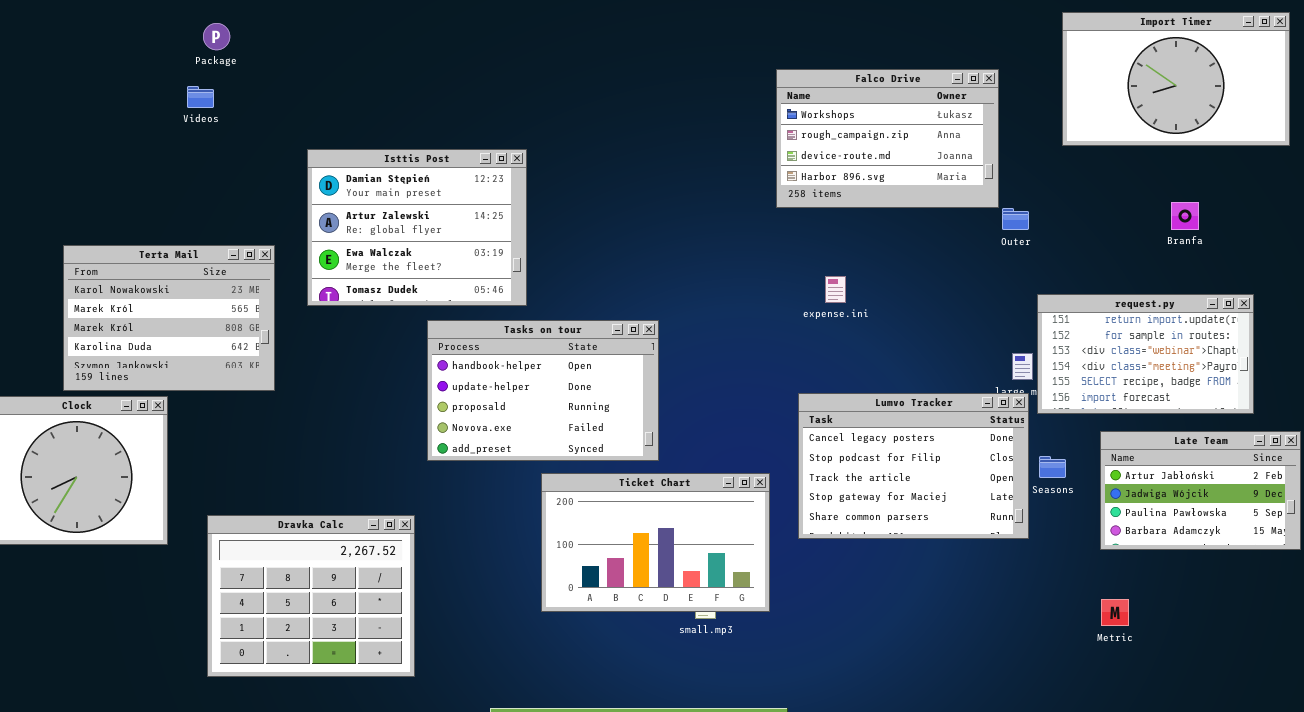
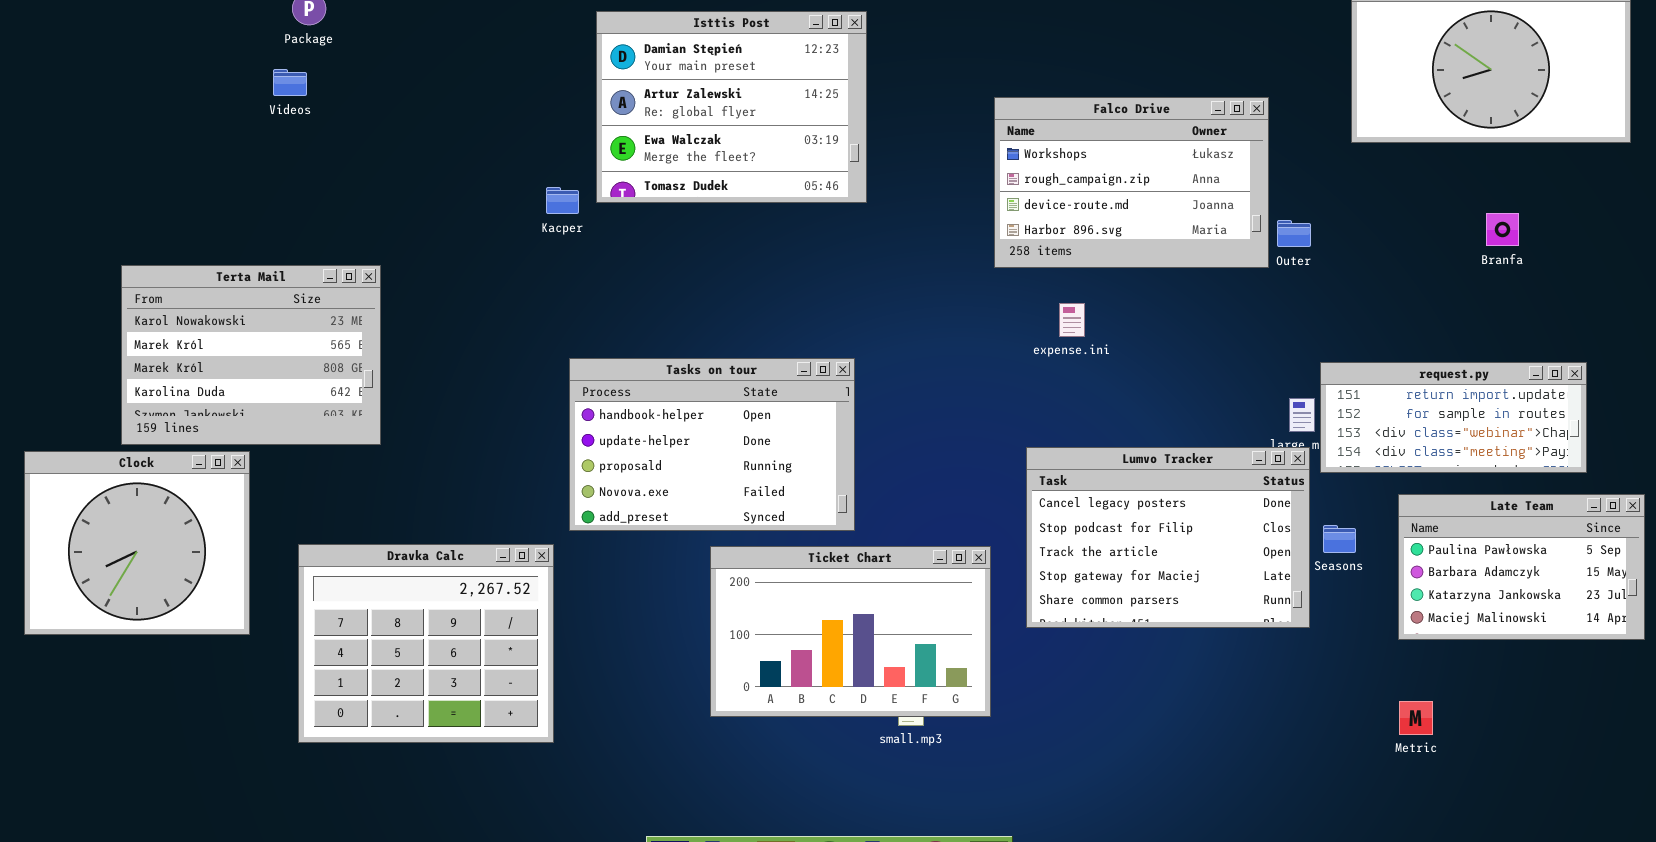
Falco Drive: [776,69,999,208] -> [994,97,1269,268], moved
Isttis Post: [307,149,527,306] -> [596,11,867,203], moved
request.py: [1037,294,1254,414] -> [1320,362,1587,473], resized
Late Team: [1100,431,1301,550] -> [1398,494,1645,640], scrolled down 2 rows
Dravka Calc: [207,515,415,677] -> [298,544,554,743], moved

